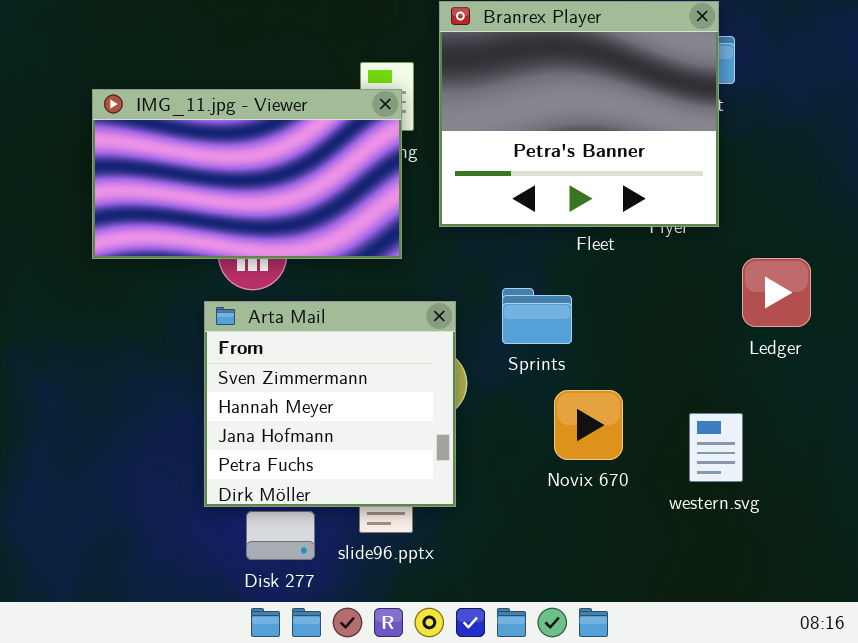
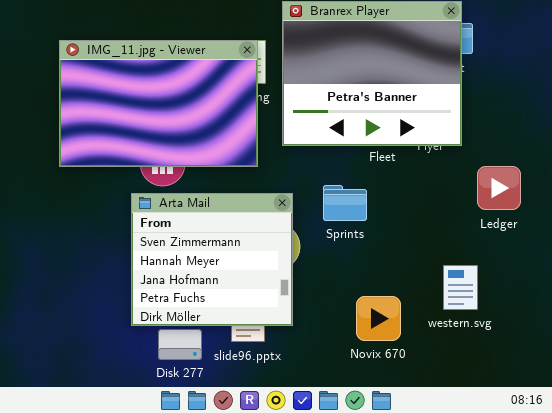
IMG_11.jpg - Viewer: [92,89,402,259] -> [59,40,258,167], resized
Novix 670: [554,390,623,460] -> [356,296,401,341], moved

